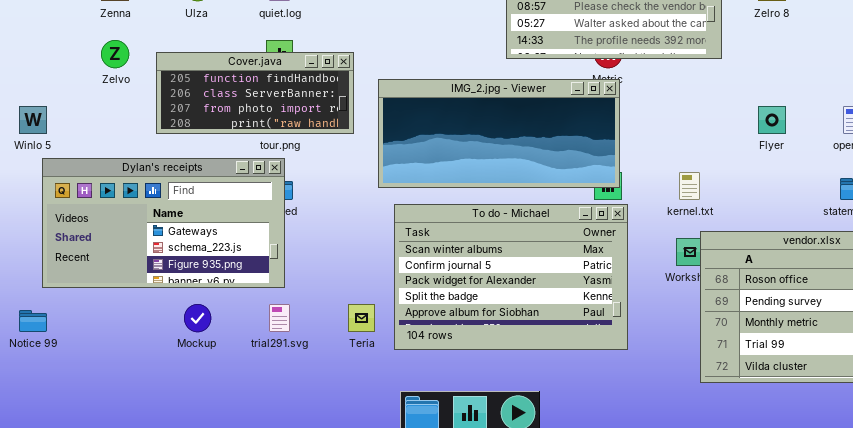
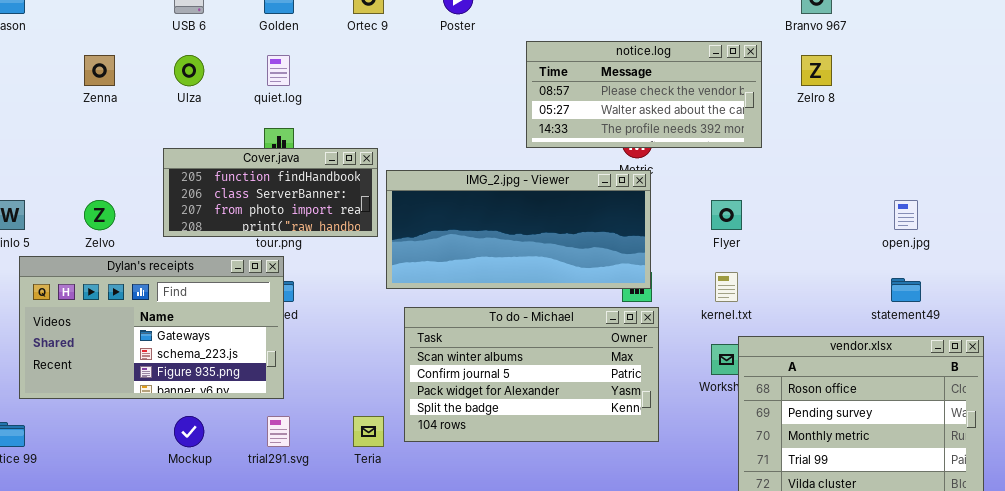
Zelvo: [101,40,129,68] -> [84,200,115,230], moved
Cover.java: [156,52,354,134] -> [163,148,378,237], moved
Flyer: [758,106,786,134] -> [711,200,742,230], moved
To do - Michael: [394,204,628,350] -> [404,307,659,442], resized

